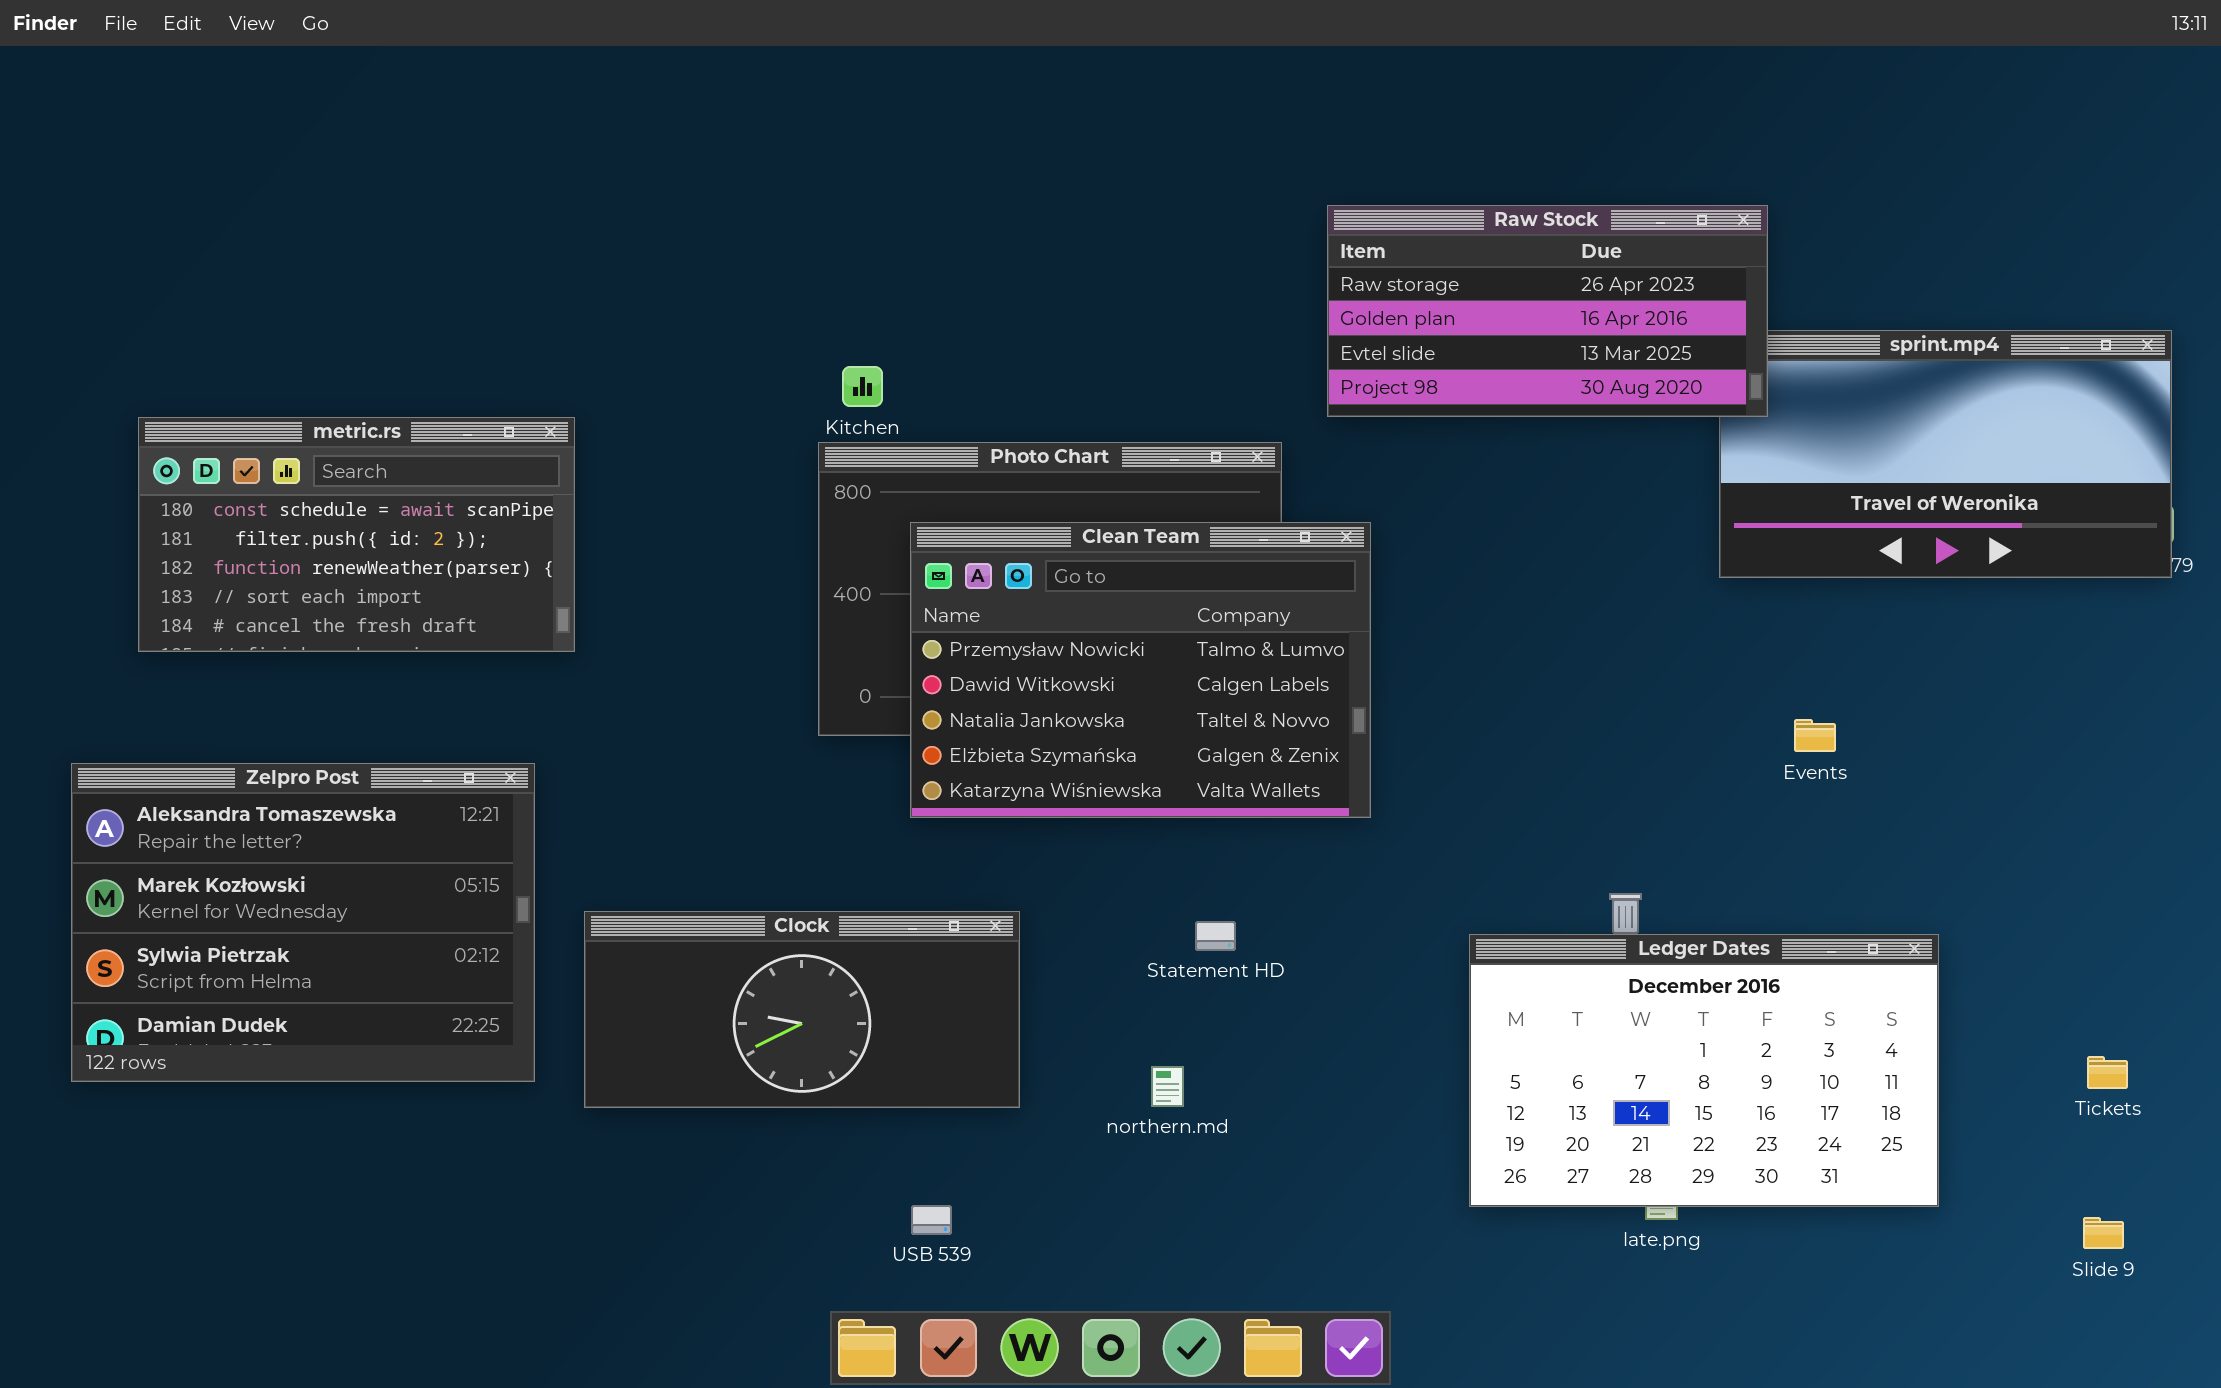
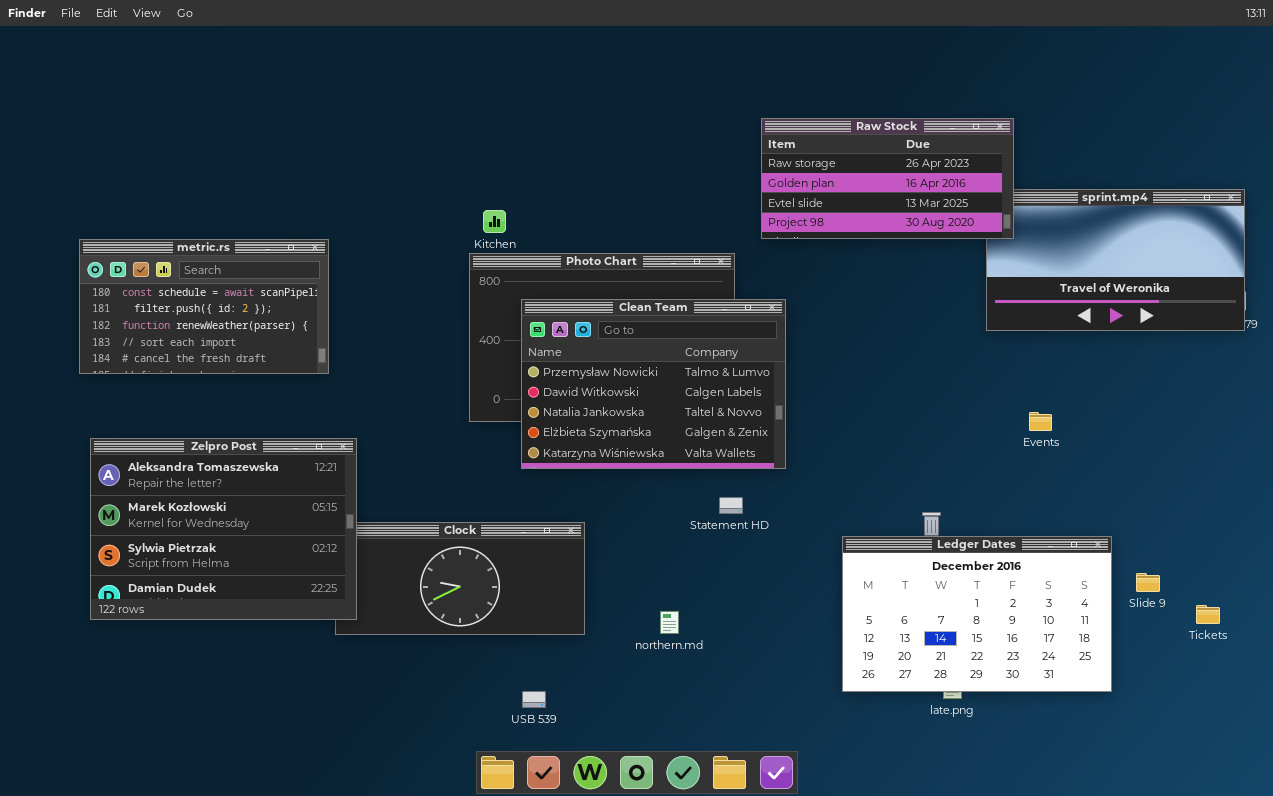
Zelpro Post: [71,763,535,1082] -> [90,438,357,620], moved
Statement HD: [1195,921,1236,951] -> [719,497,743,514], moved
Slide 9: [2083,1217,2124,1249] -> [1136,573,1160,592], moved

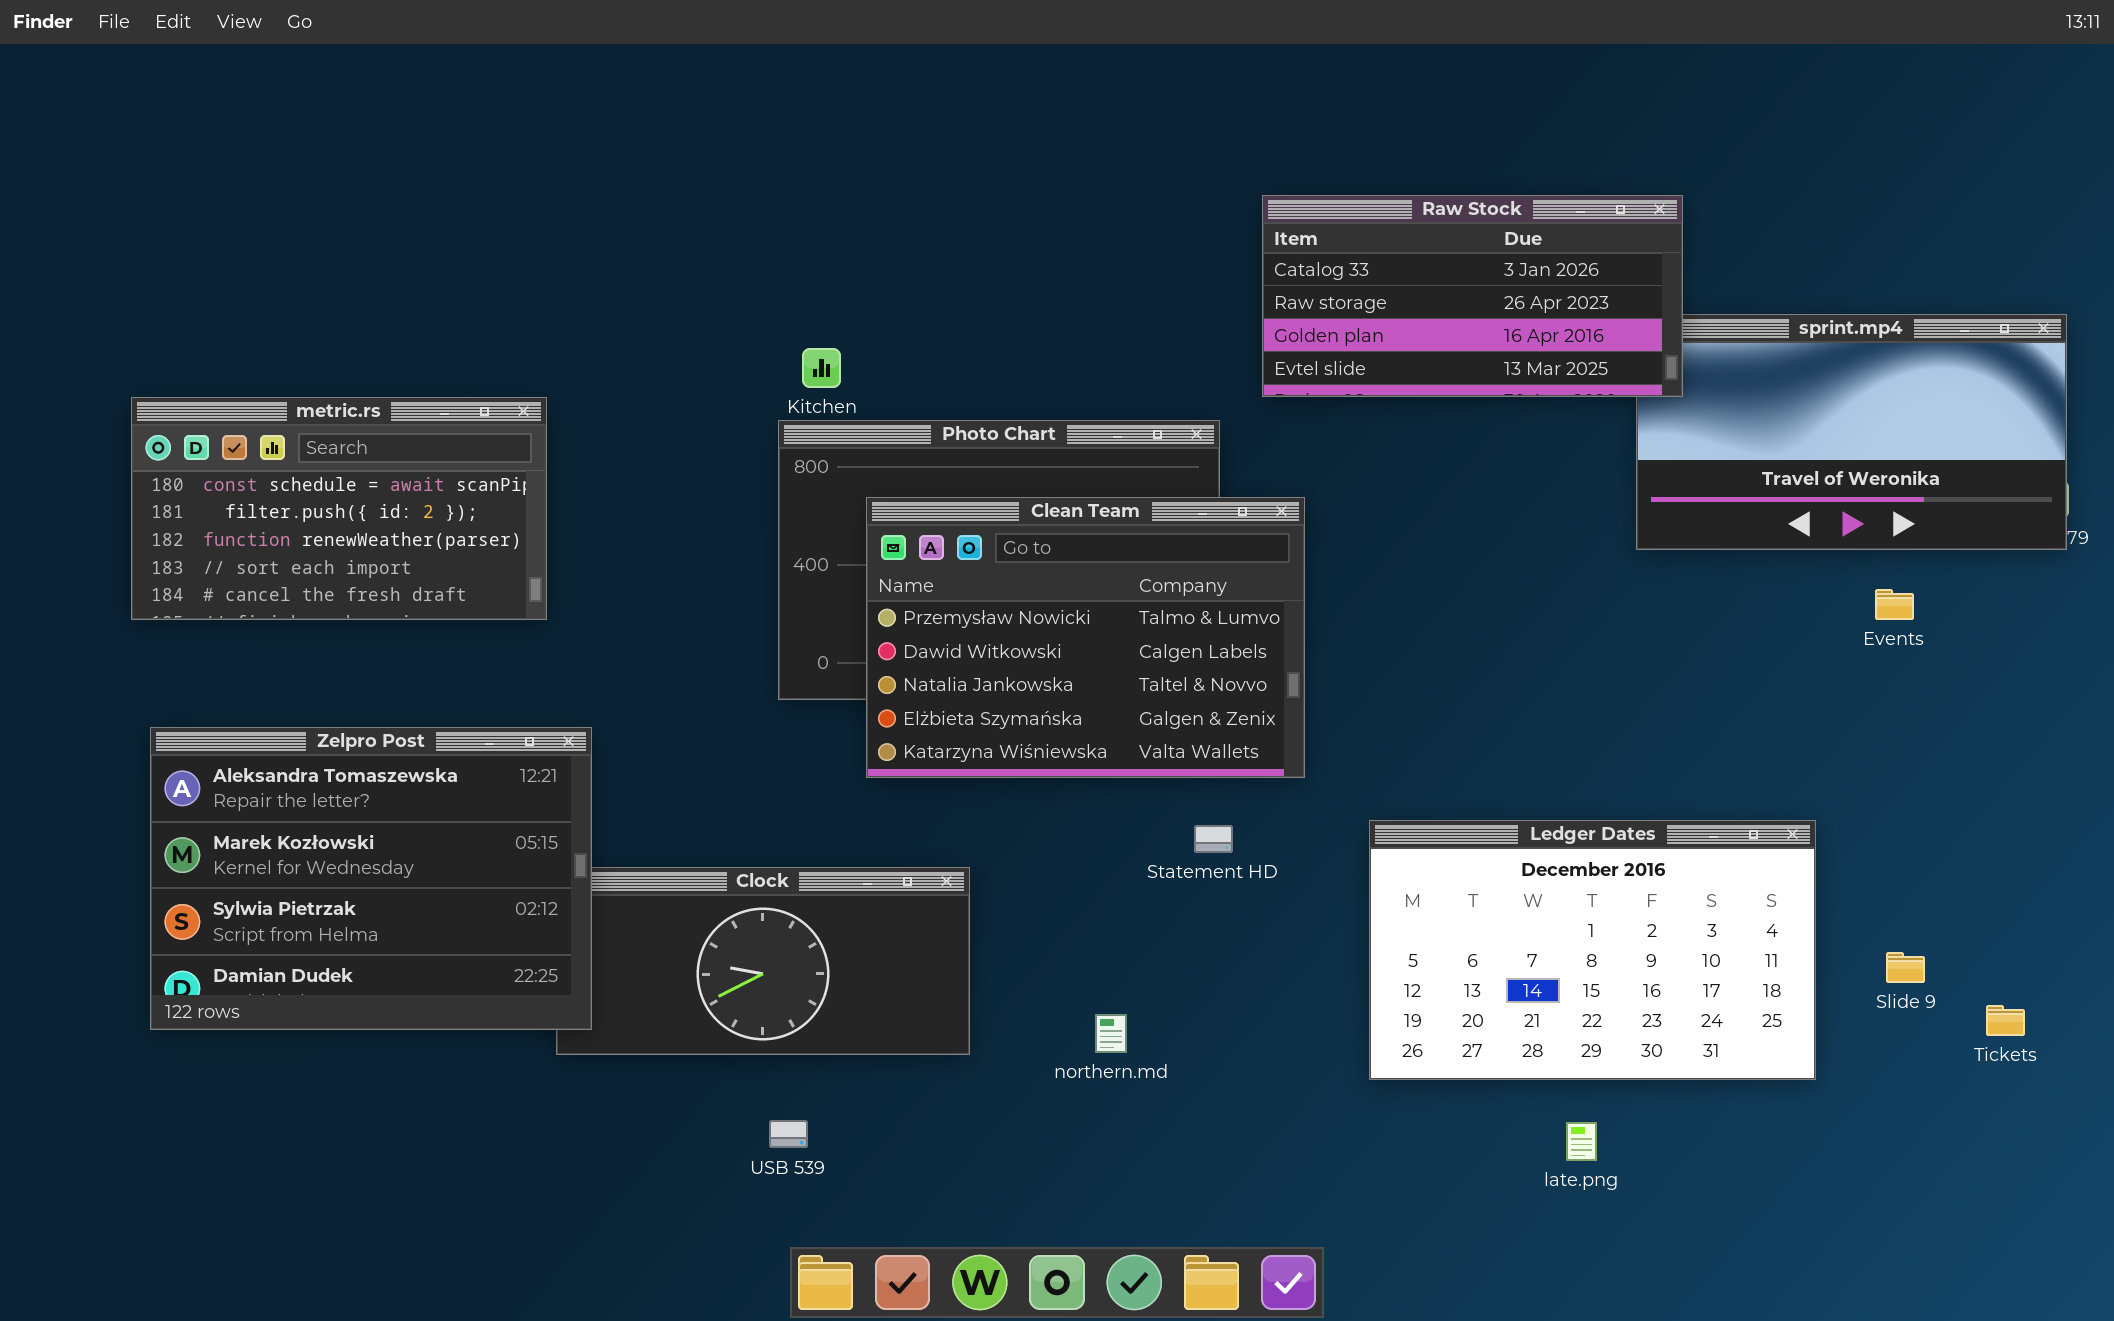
Raw Stock: [761,118,1014,239] -> [1262,195,1683,397], scrolled up 1 row
Events: [1029,412,1052,431] -> [1875,589,1914,620], moved
Ledger Dates: [842,536,1112,692] -> [1369,820,1816,1080], moved
USB 539: [522,691,546,708] -> [769,1120,808,1148], moved

